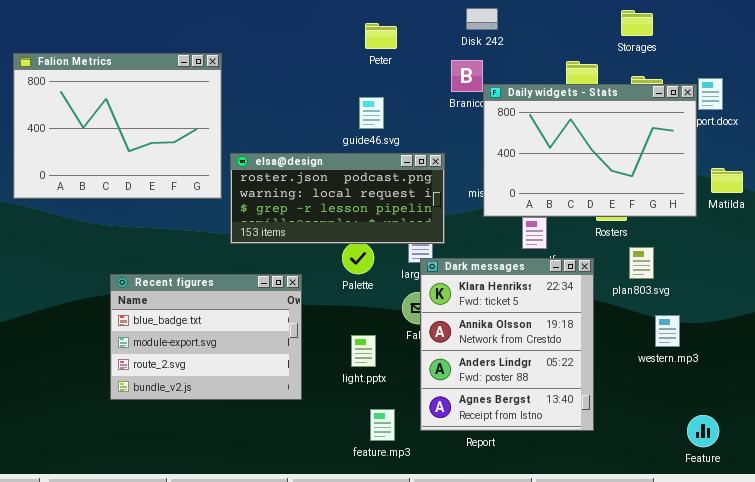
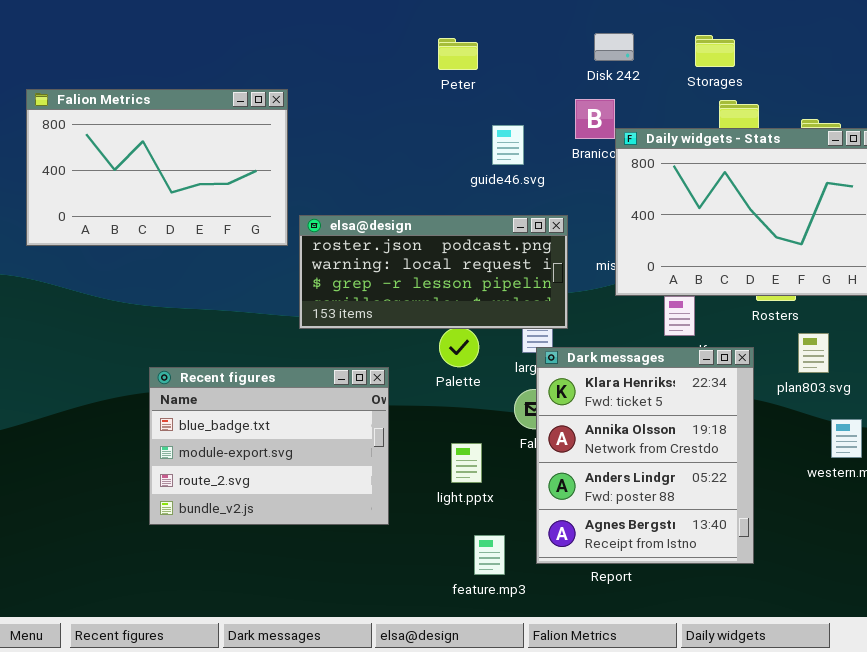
Storages: [621,10,653,36] -> [695,35,735,67], moved
Peter: [365,23,397,49] -> [438,38,478,70], moved
Falion Metrics: [13,53,222,199] -> [26,89,288,246], resized
guide46.svg: [359,97,384,129] -> [492,125,524,165], moved

